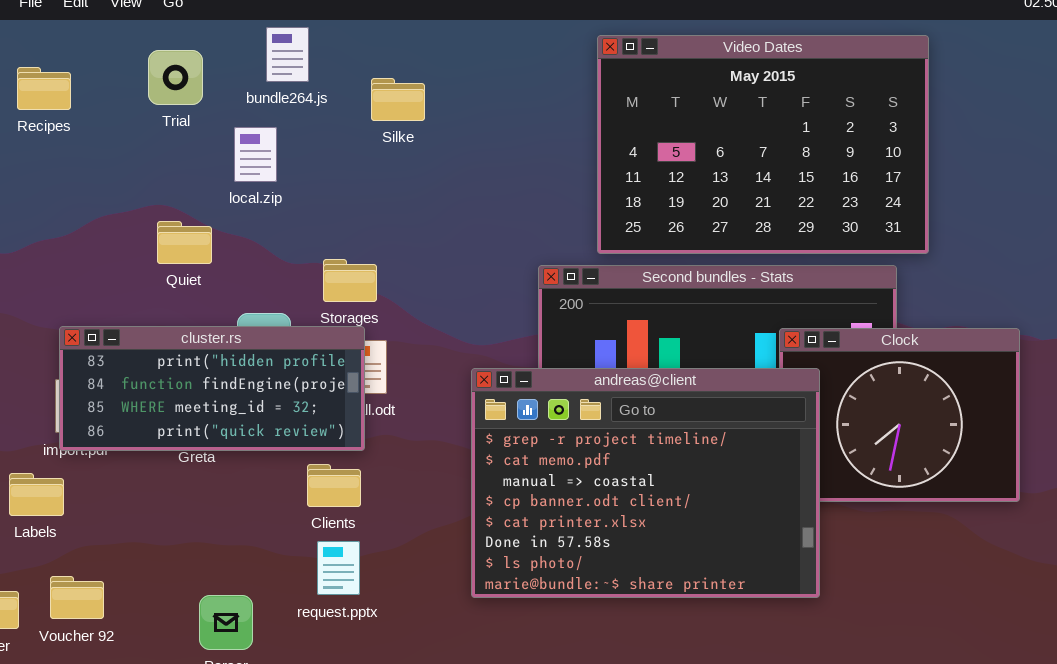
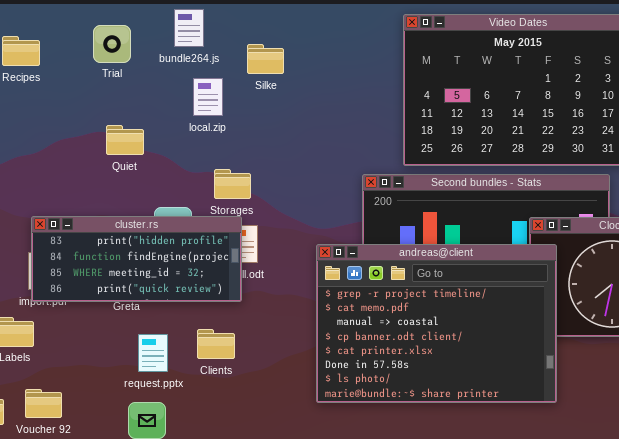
local.zip: [234,127,277,182] -> [193,78,223,116], moved
Quiet: [157,221,212,264] -> [106,125,144,155], moved
Clients: [307,464,361,507] -> [197,329,235,359], moved
request.pptx: [317,541,360,595] -> [138,334,168,372], moved

